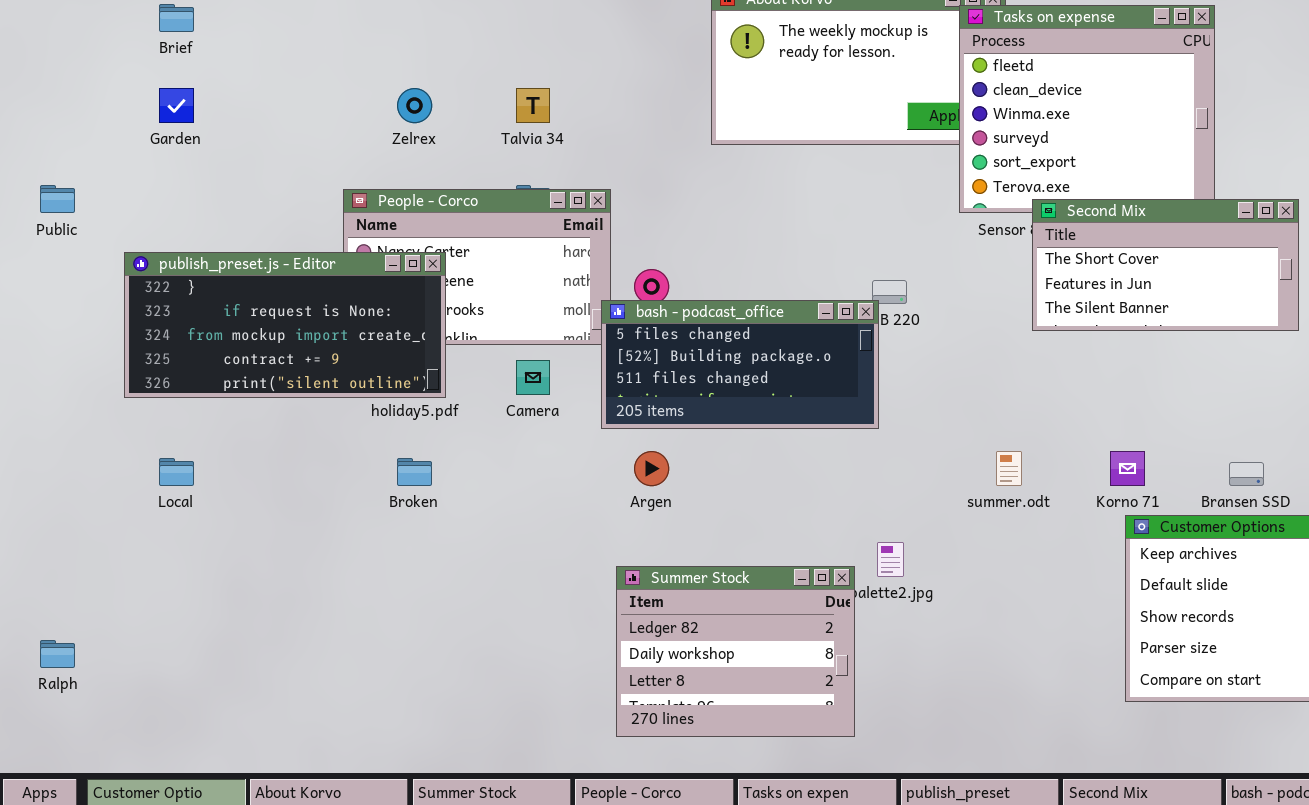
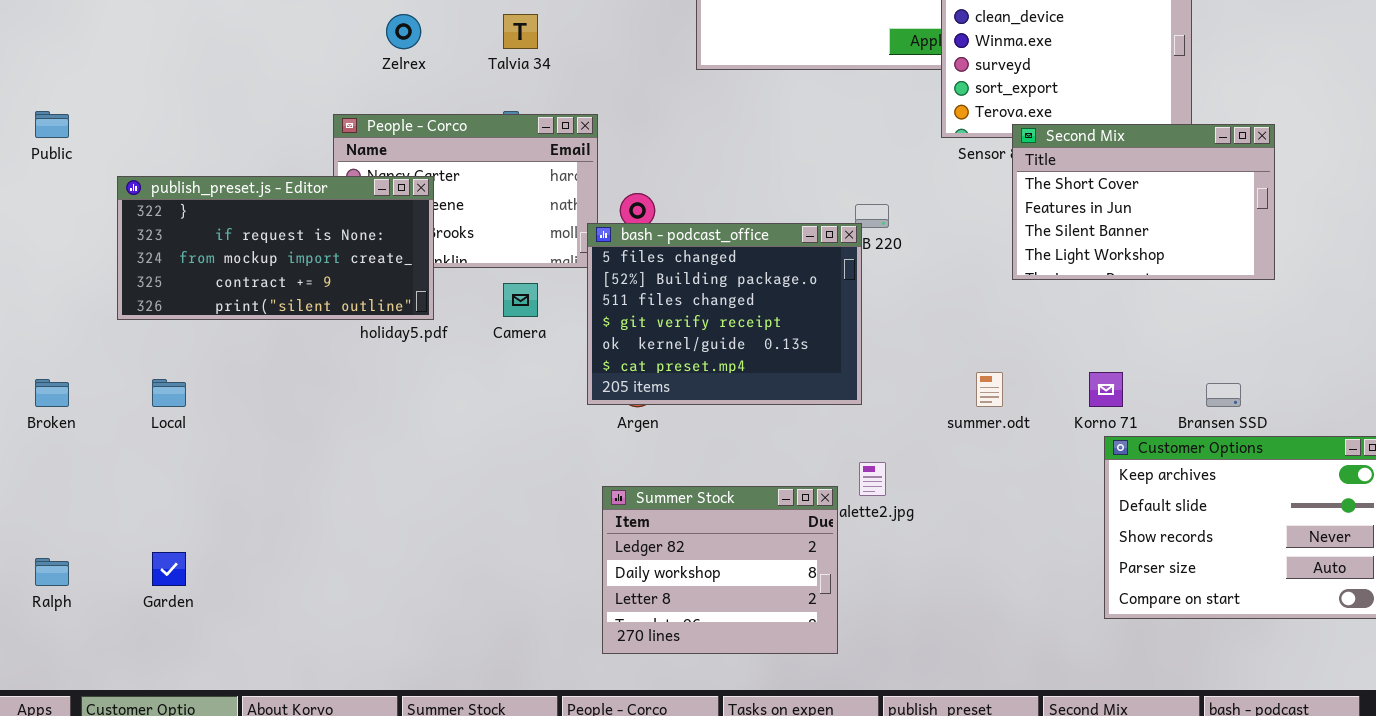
Garden: [159,88,194,123] -> [152,552,186,586], moved
Second Mix: [1032,199,1299,331] -> [1012,124,1275,280], resized
bash - podcast_office: [601,300,879,429] -> [587,223,862,405], resized
Broken: [397,458,432,486] -> [35,379,69,407], moved

